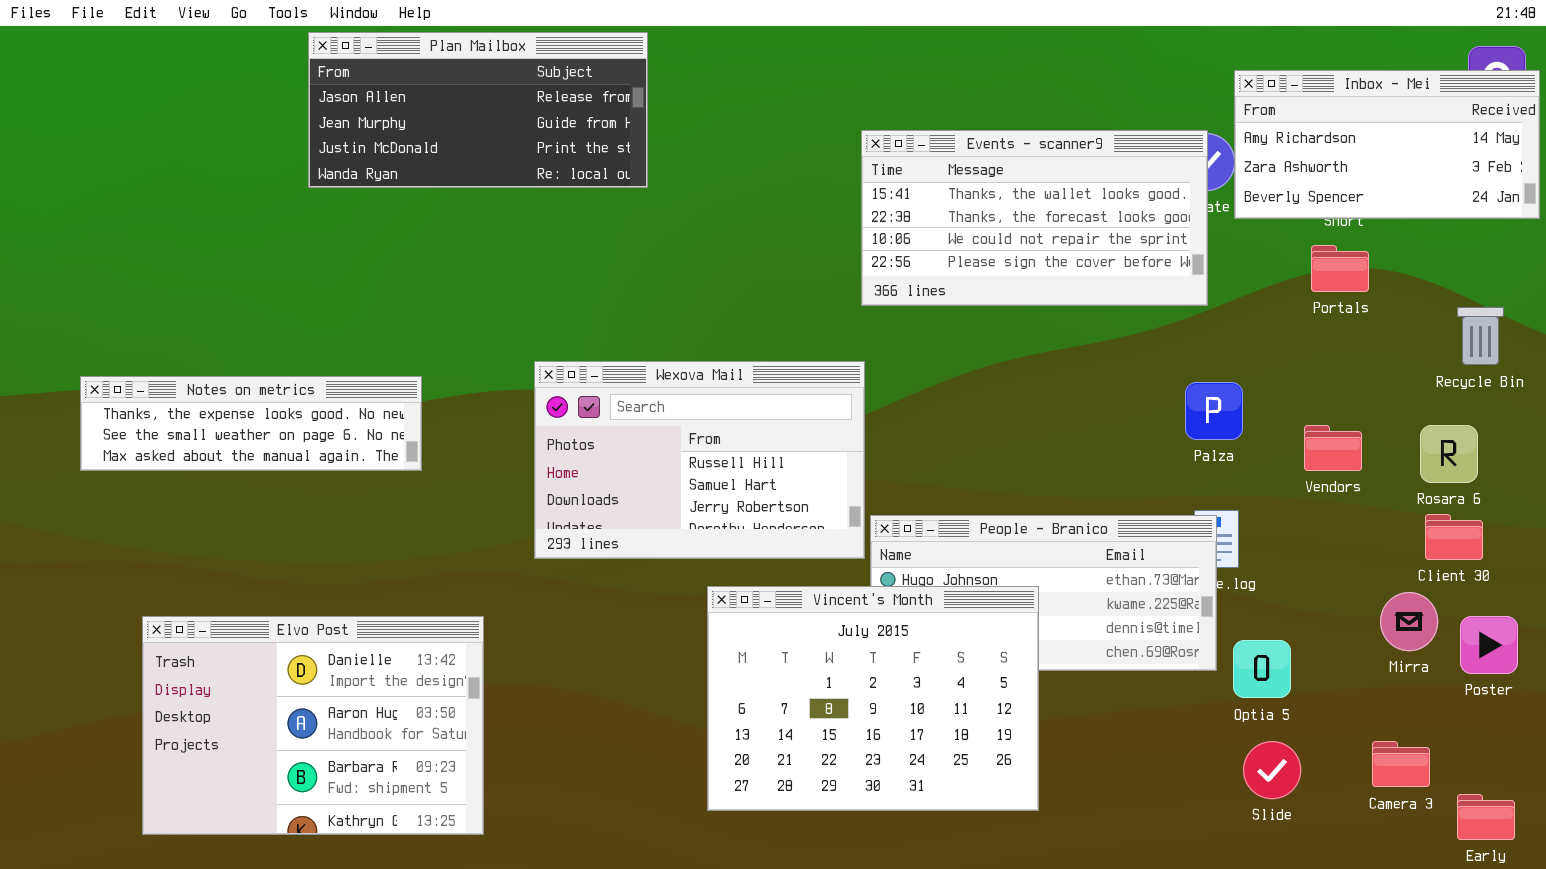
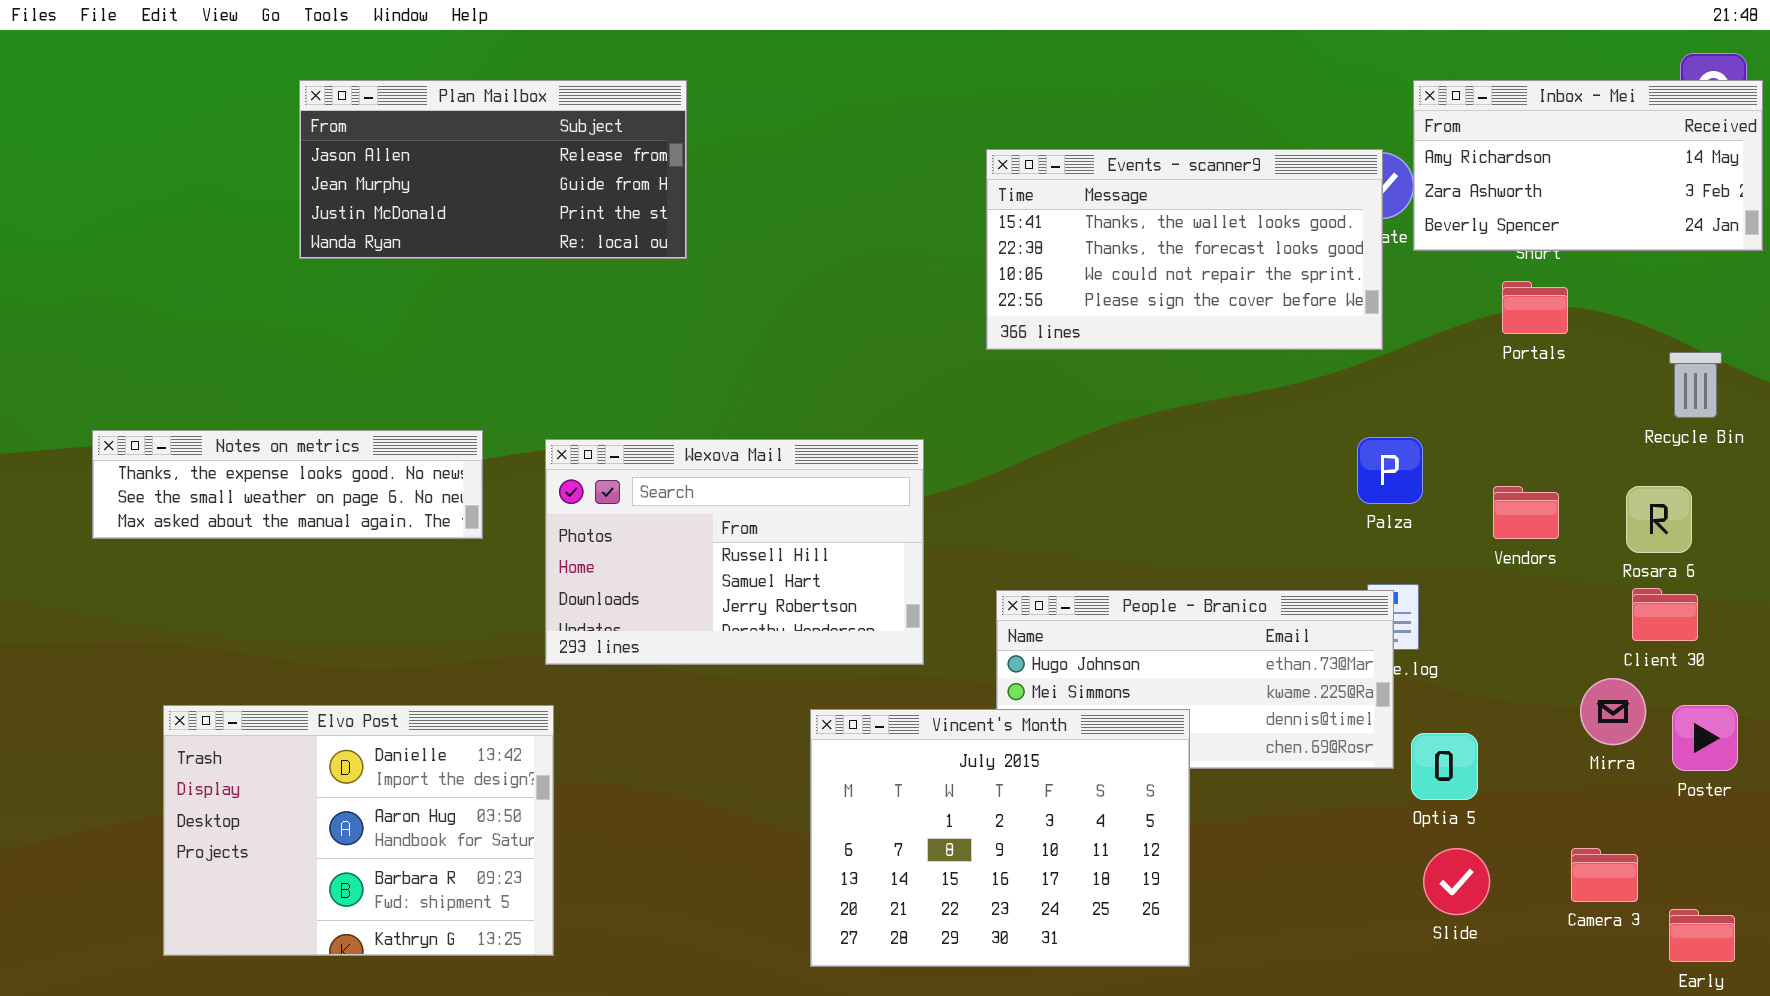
Plan Mailbox: [308,32,648,188] -> [299,80,687,259], moved
Wexova Mail: [534,361,865,559] -> [545,439,924,665], moved
Vincent's Month: [707,586,1039,811] -> [810,709,1190,967], moved

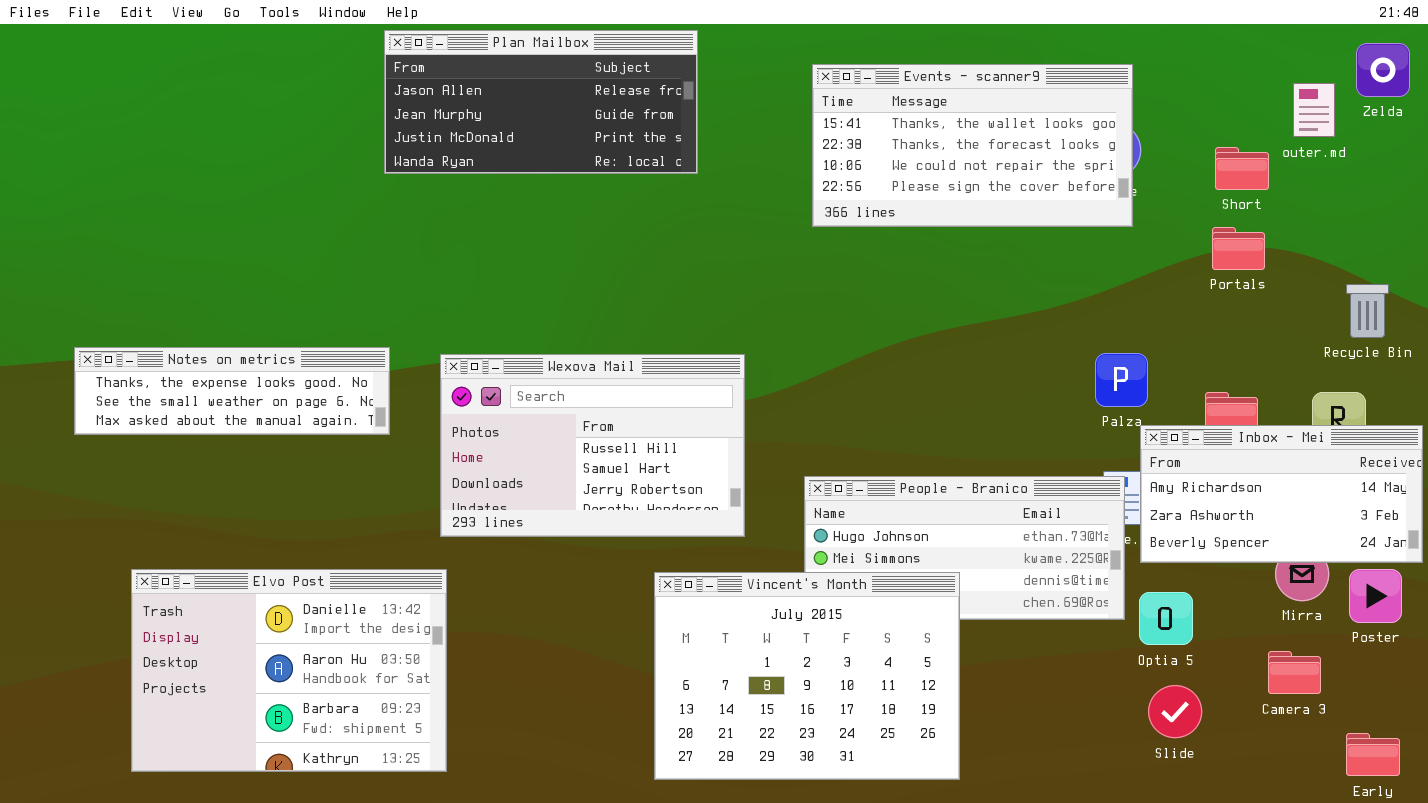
Plan Mailbox: [299,80,687,259] -> [384,30,698,174], moved
Inbox - Mei: [1413,80,1763,251] -> [1140,425,1423,563], moved
Events - scanner9: [986,149,1383,350] -> [812,64,1133,227], moved
Camera 3: [1571,848,1638,902] -> [1268,651,1321,694], moved

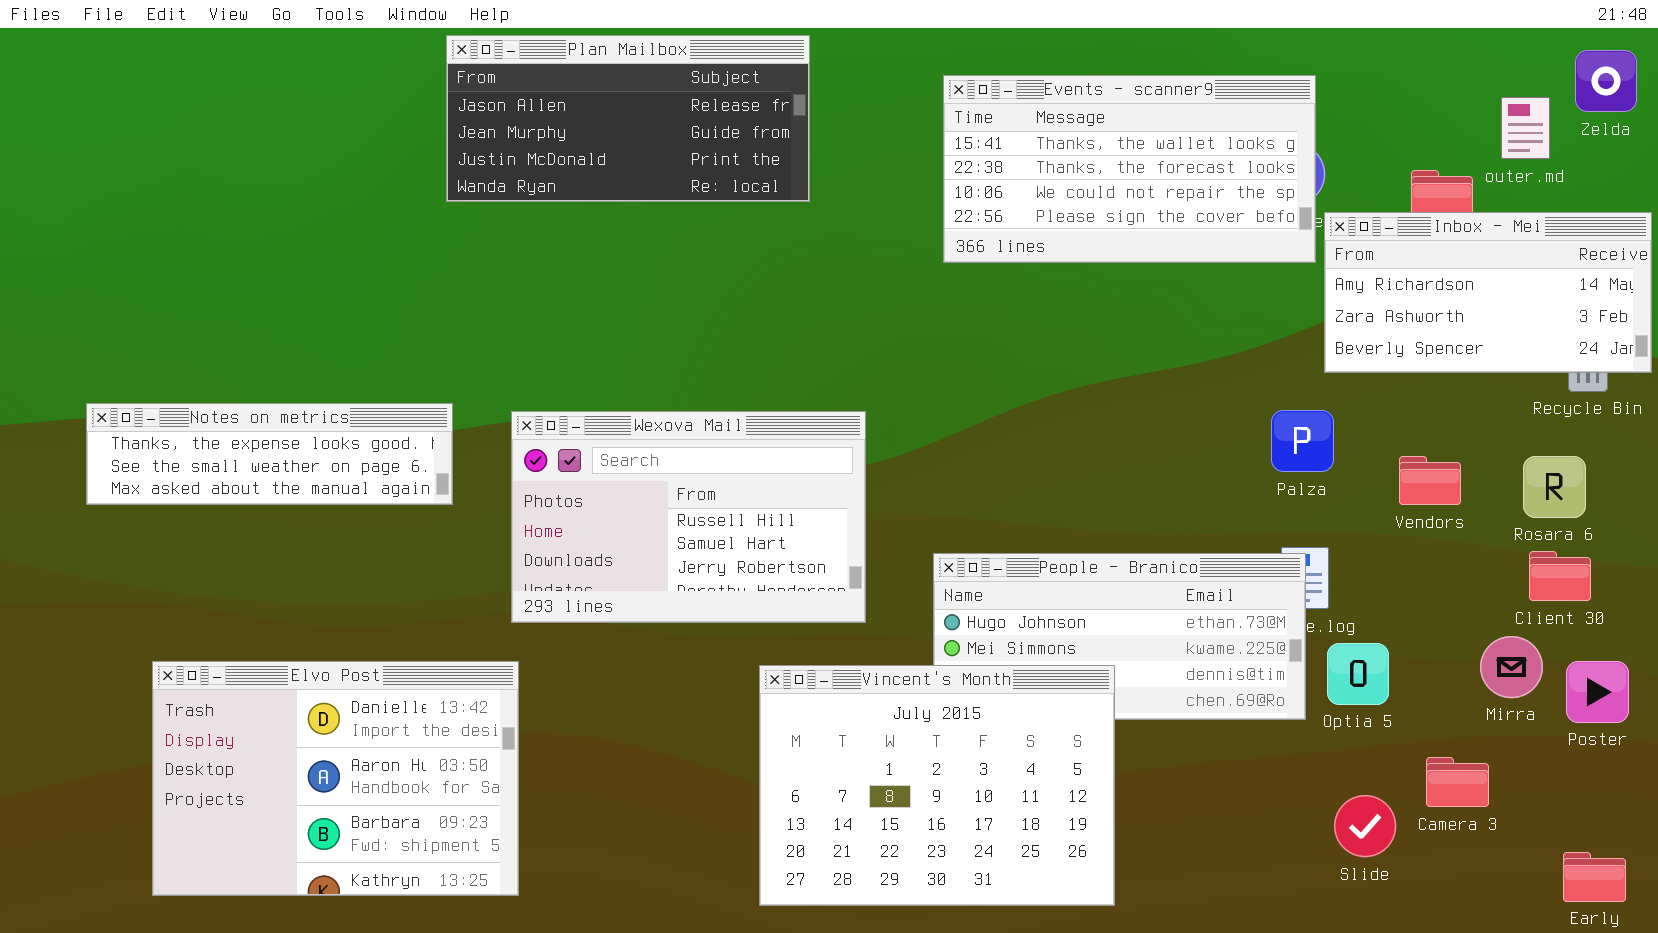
Inbox - Mei: [1140,425,1423,563] -> [1324,212,1652,373], moved
Optia 5: [1139,592,1193,645] -> [1327,643,1389,705], moved
Camera 3: [1268,651,1321,694] -> [1426,757,1489,807], moved

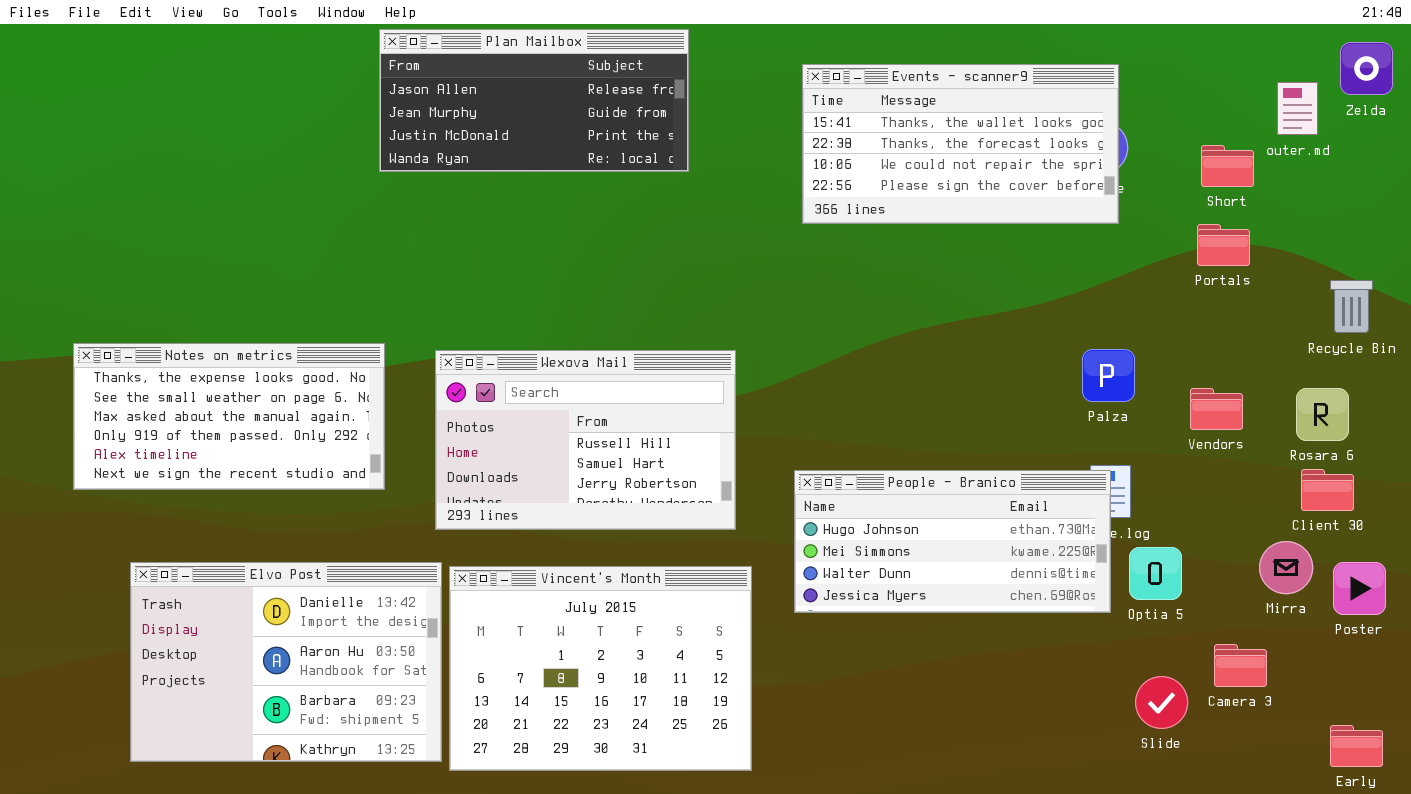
Inbox - Mei: [1324,212,1652,373] -> none, closed
Notes on metrics: [86,403,453,505] -> [73,343,385,490], resized
Vincent's Month: [759,665,1115,906] -> [449,566,752,771], moved

